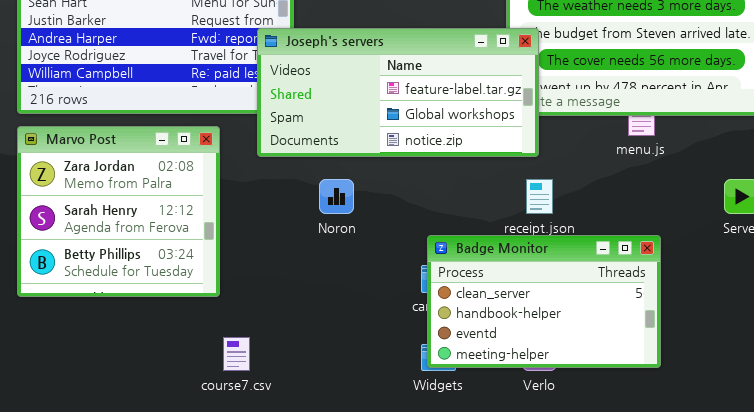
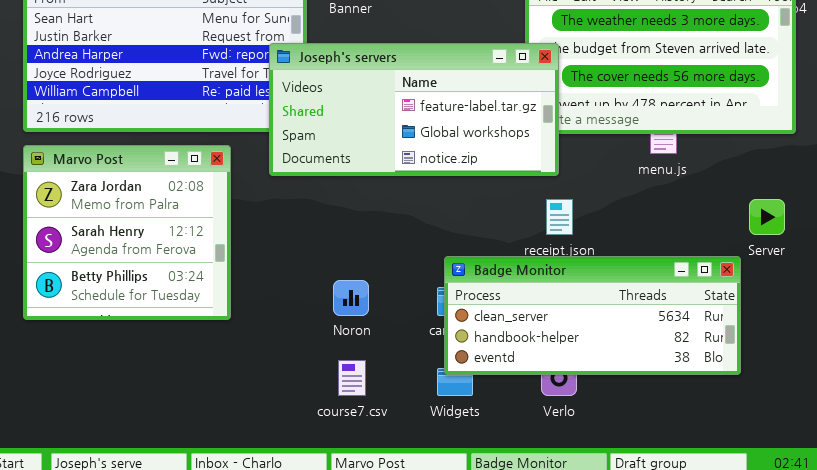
Noron: [319,179,354,214] -> [333,280,369,316], moved
Badge Monitor: [427,235,661,368] -> [444,256,741,375], resized
course7.csv: [223,337,250,371] -> [338,360,366,396], moved

